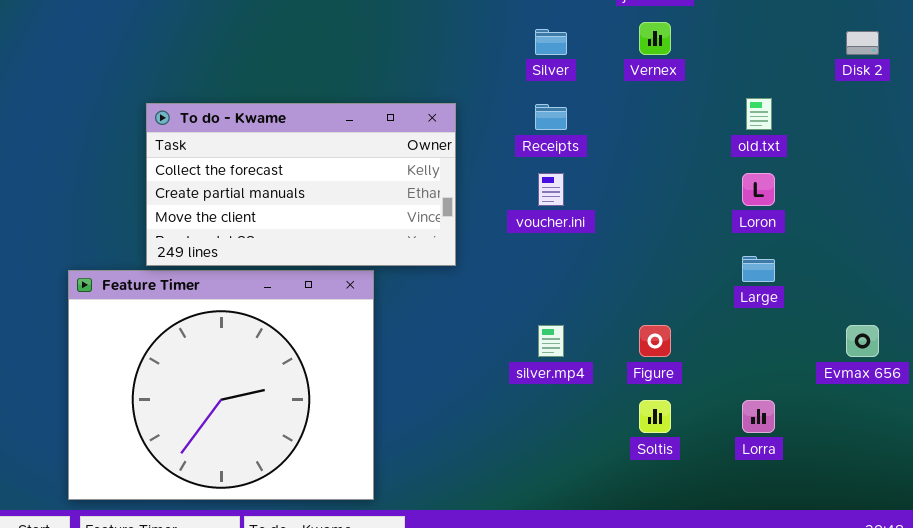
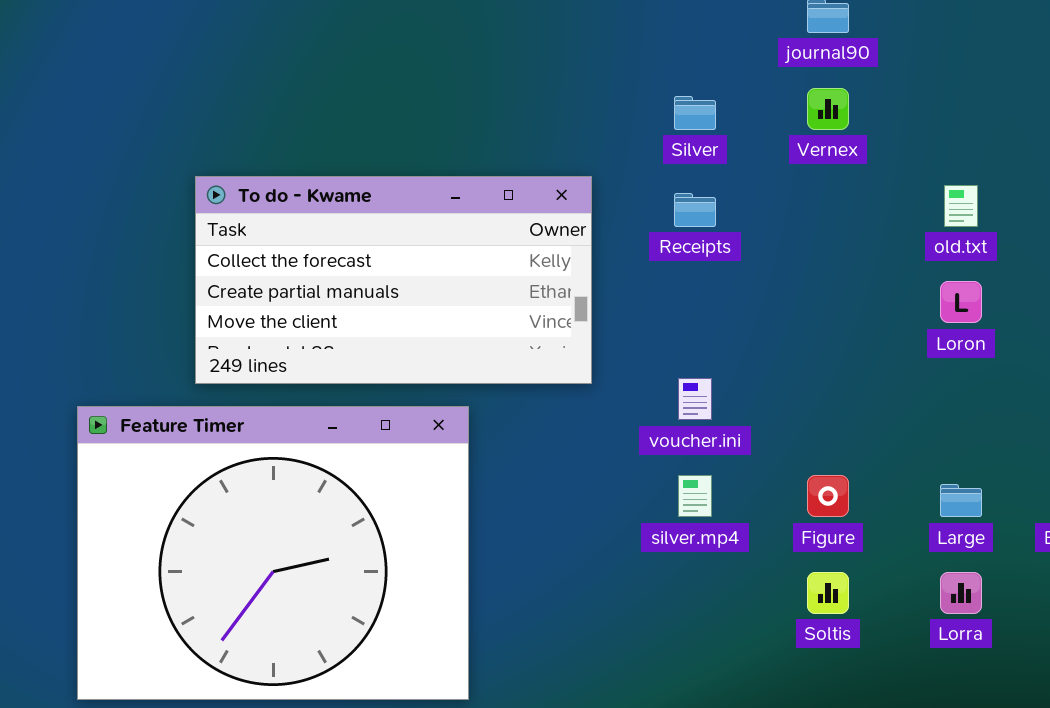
To do - Kwame: [146,103,456,266] -> [195,176,592,384], moved
voucher.ini: [538,173,564,206] -> [678,378,712,420], moved
Large: [742,256,775,282] -> [940,484,982,517], moved

